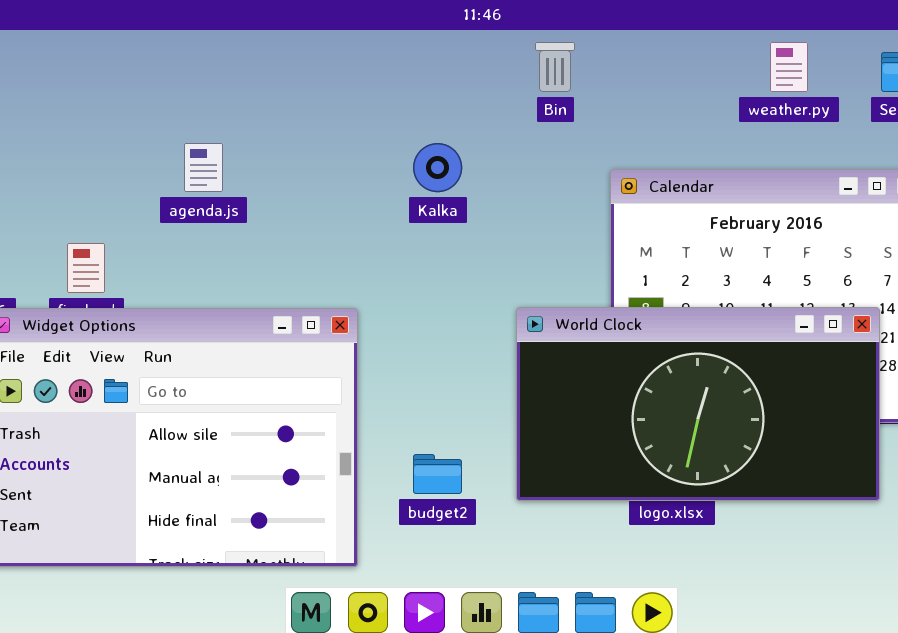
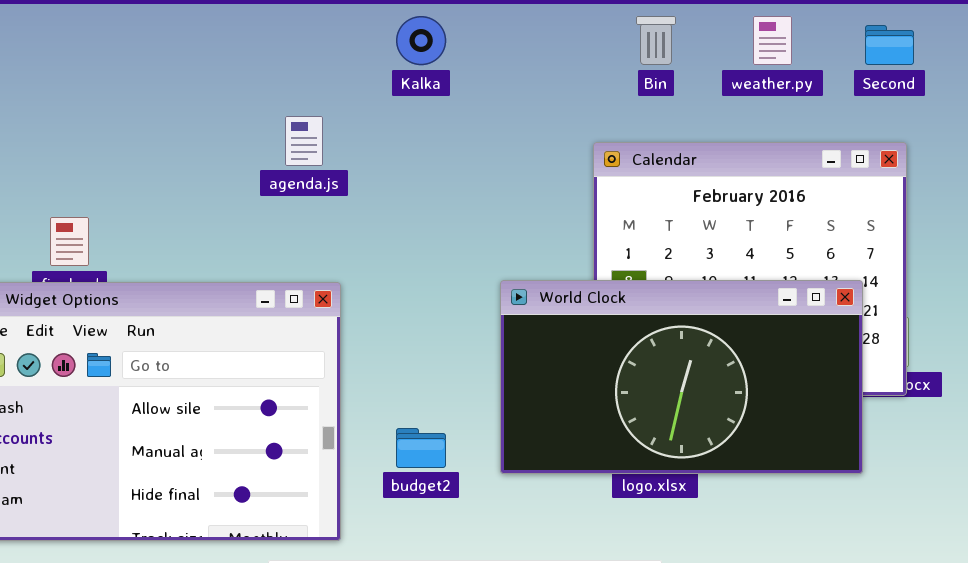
Bin: [535,42,575,92] -> [636,16,676,65], moved
agenda.js: [184,143,223,192] -> [285,116,323,166], moved
Kalka: [413,143,462,192] -> [396,16,446,65], moved

